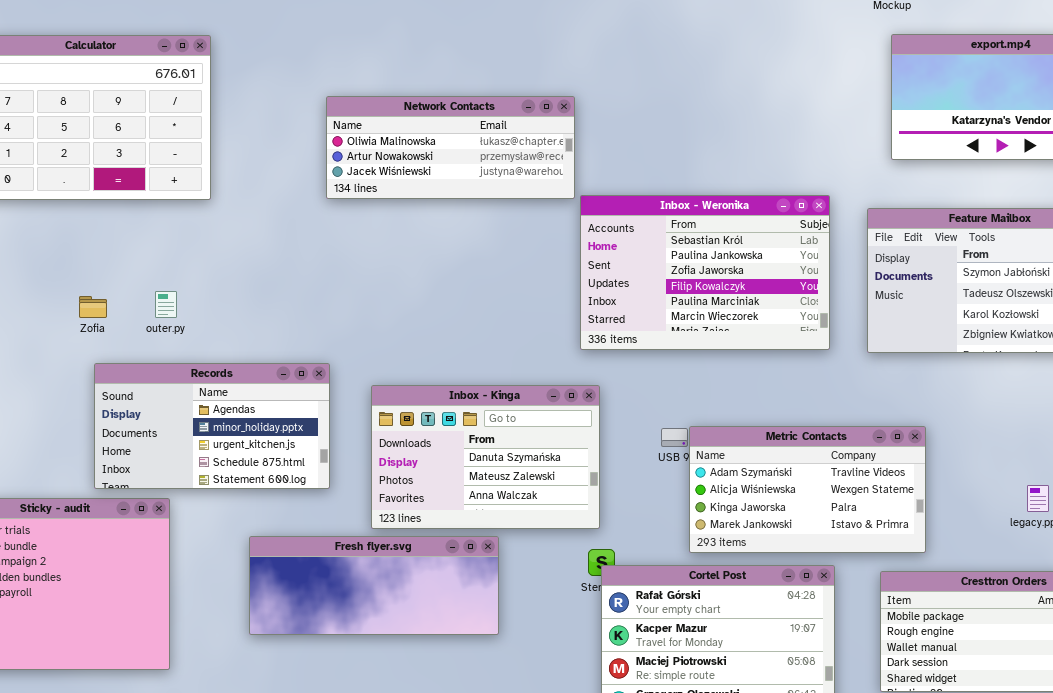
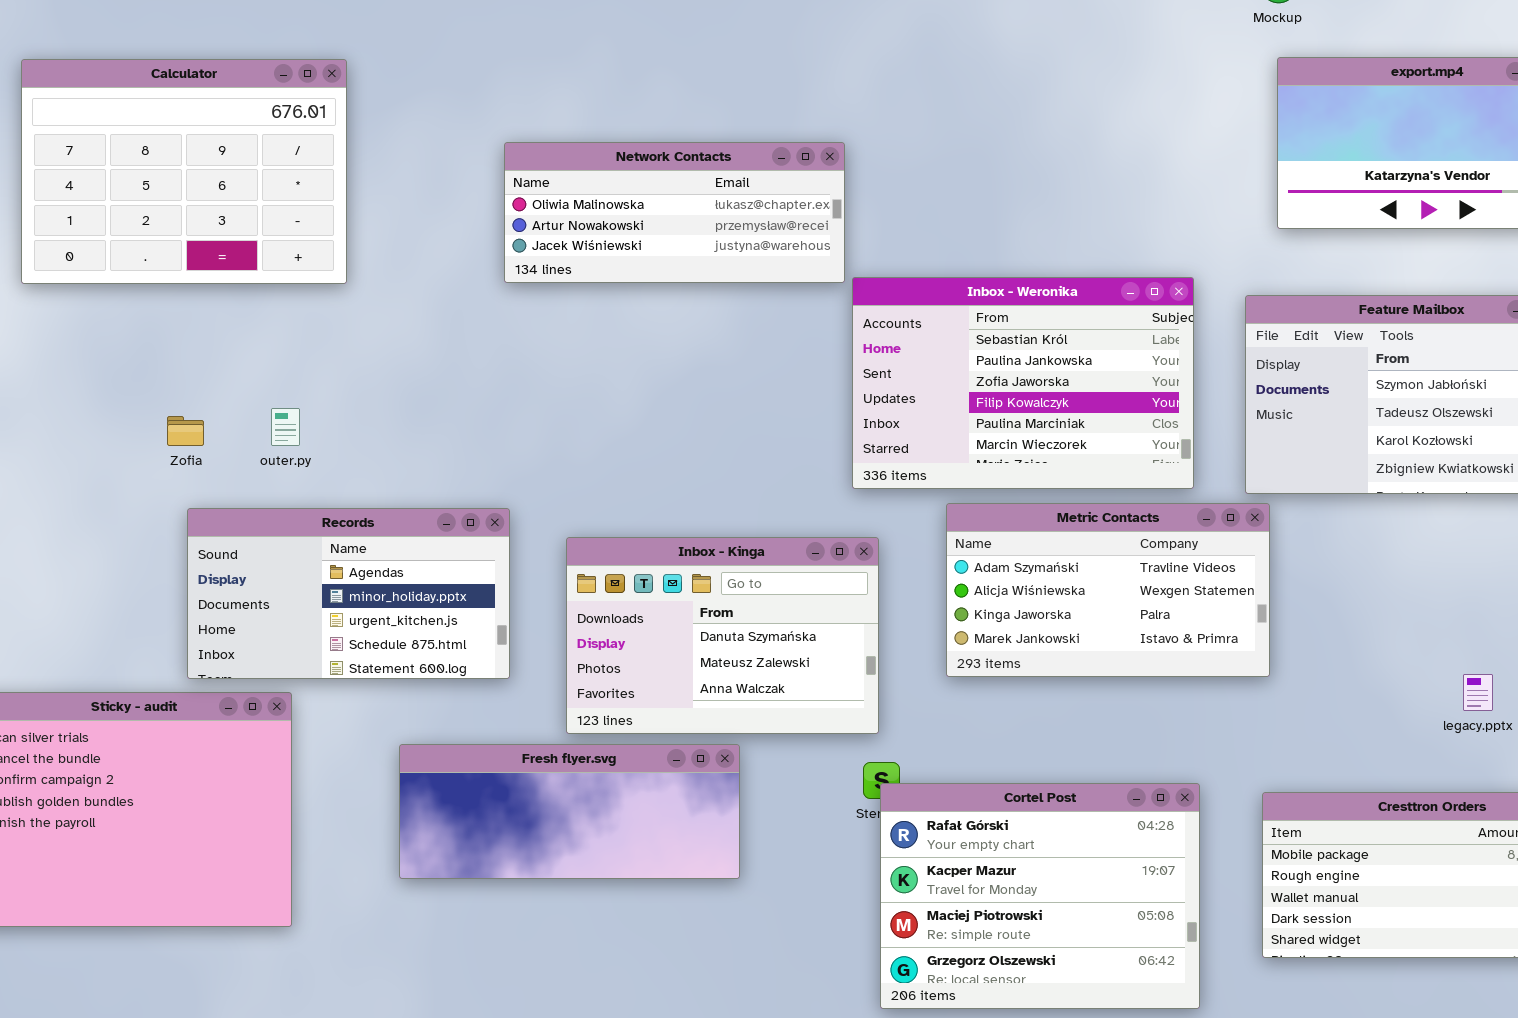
Metric Contacts: [689,426,926,553] -> [946,503,1270,677], moved

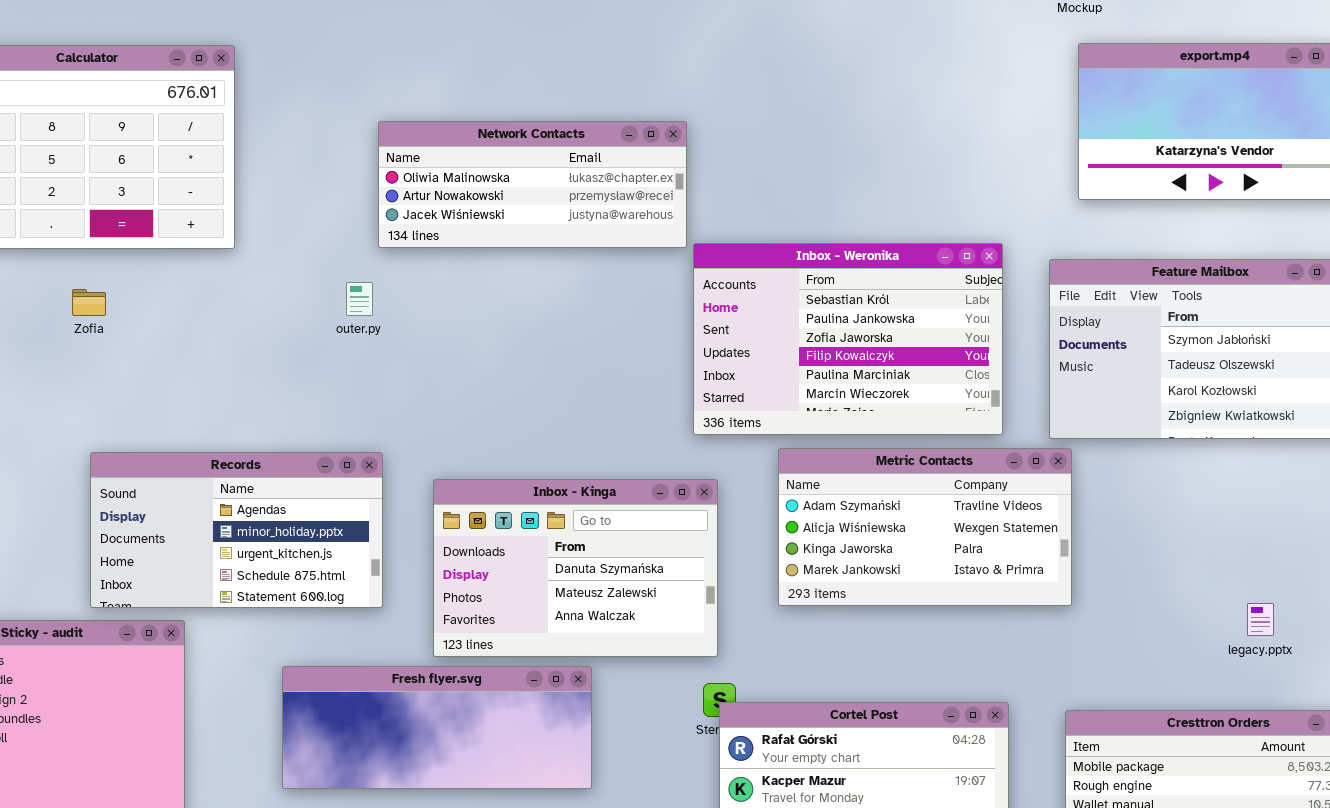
outer.py: [271,408,300,446] -> [346,282,373,316], moved
Zofia: [167,416,204,446] -> [72,289,106,316], moved

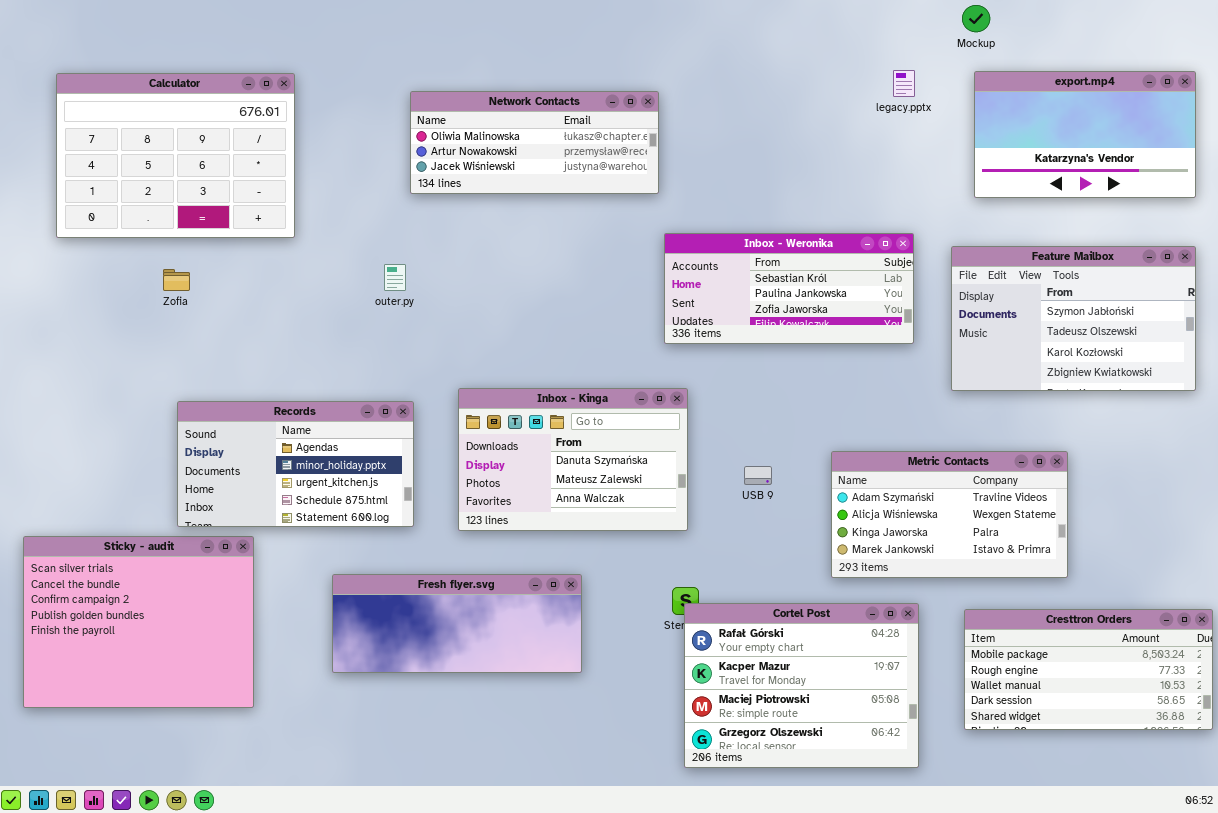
Network Contacts: [378,121,687,248] -> [410,91,659,194], moved
Inbox - Weronika: [693,243,1003,435] -> [664,233,914,344], resized
Metric Contacts: [778,448,1072,606] -> [831,451,1068,578], moved
Inbox - Kinga: [433,479,718,657] -> [458,388,688,531], moved
legacy.pptx: [1247,603,1274,636] -> [893,70,915,97], moved

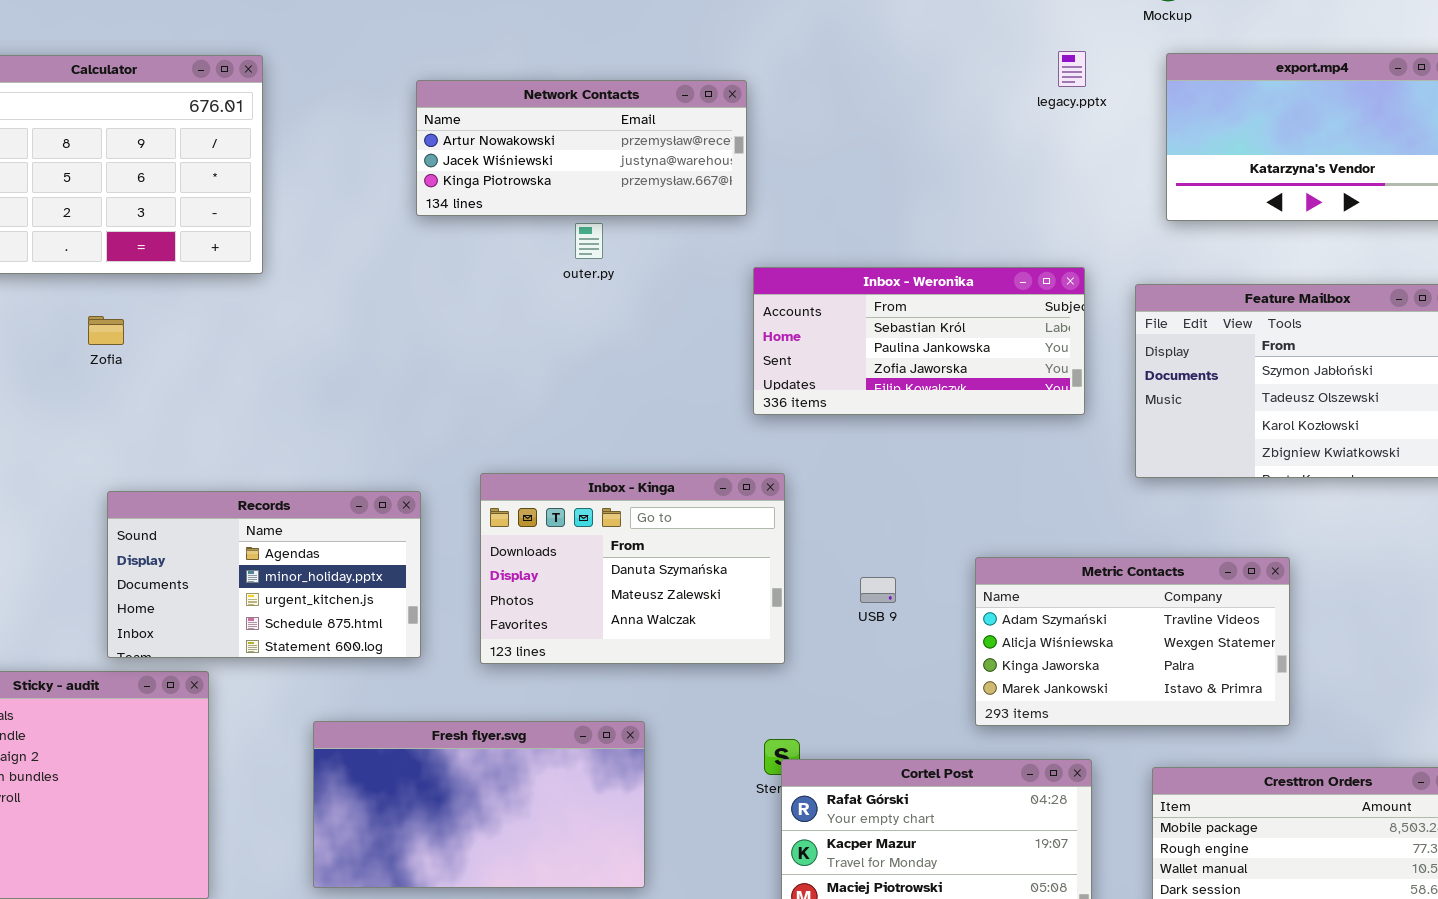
Network Contacts: [410,91,659,194] -> [416,80,747,216], scrolled down 1 row
outer.py: [384,264,406,291] -> [575,223,603,259], moved
Fresh flyer.svg: [332,574,582,673] -> [313,721,645,888], resized

